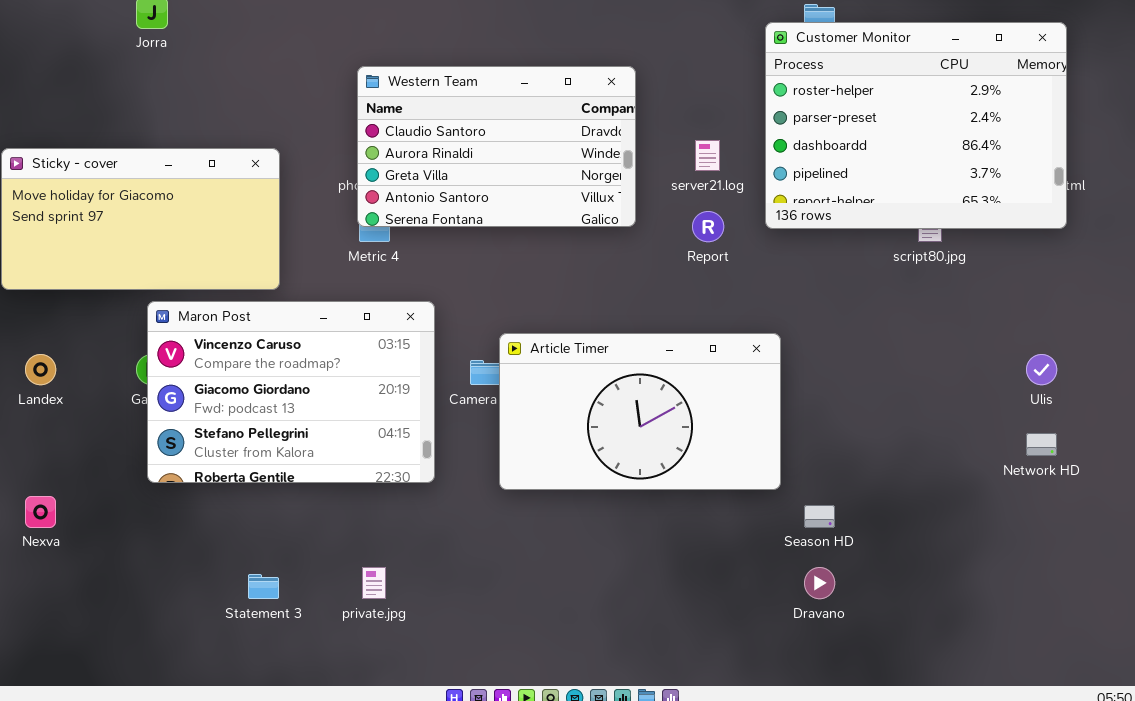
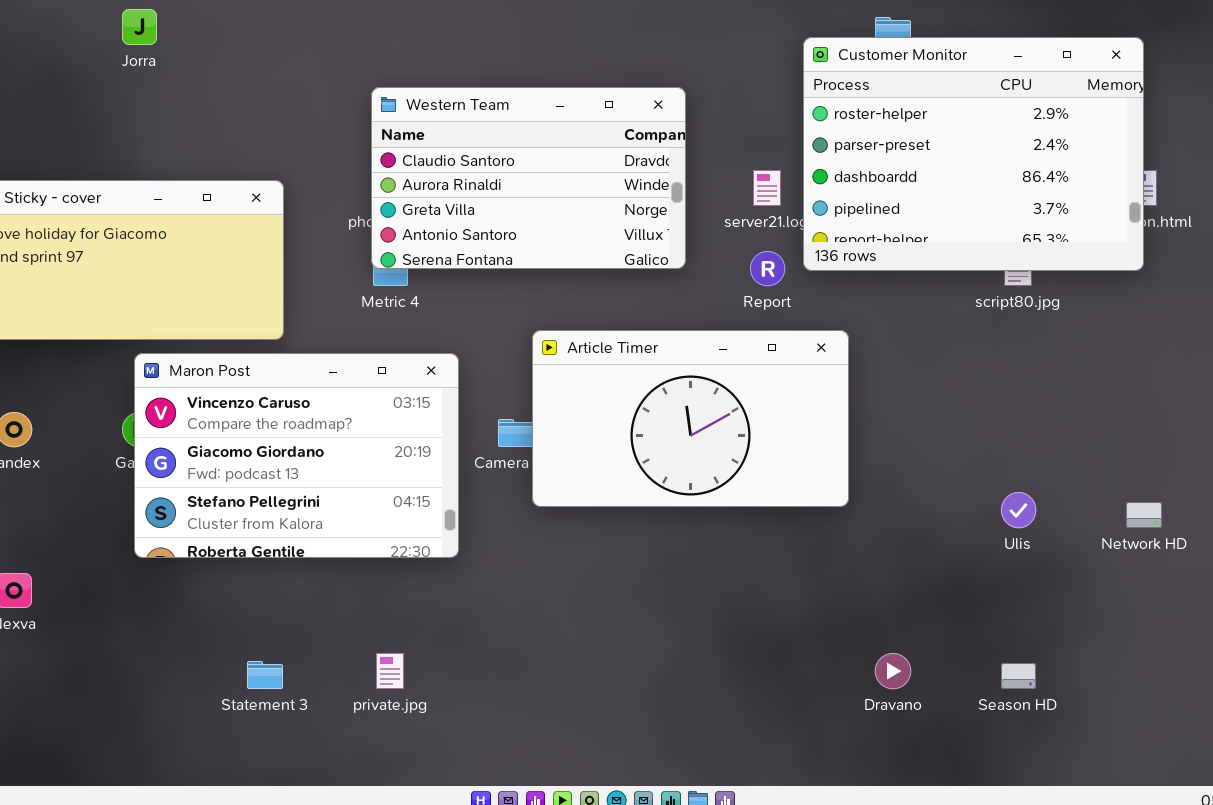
Customer Monitor: [765,22,1067,229] -> [803,37,1144,271], moved
Article Timer: [499,333,781,490] -> [532,330,849,507], moved
Ulis: [1026,354,1057,385] -> [1001,492,1036,528], moved
Season HD: [804,505,835,528] -> [1001,663,1036,689], moved

